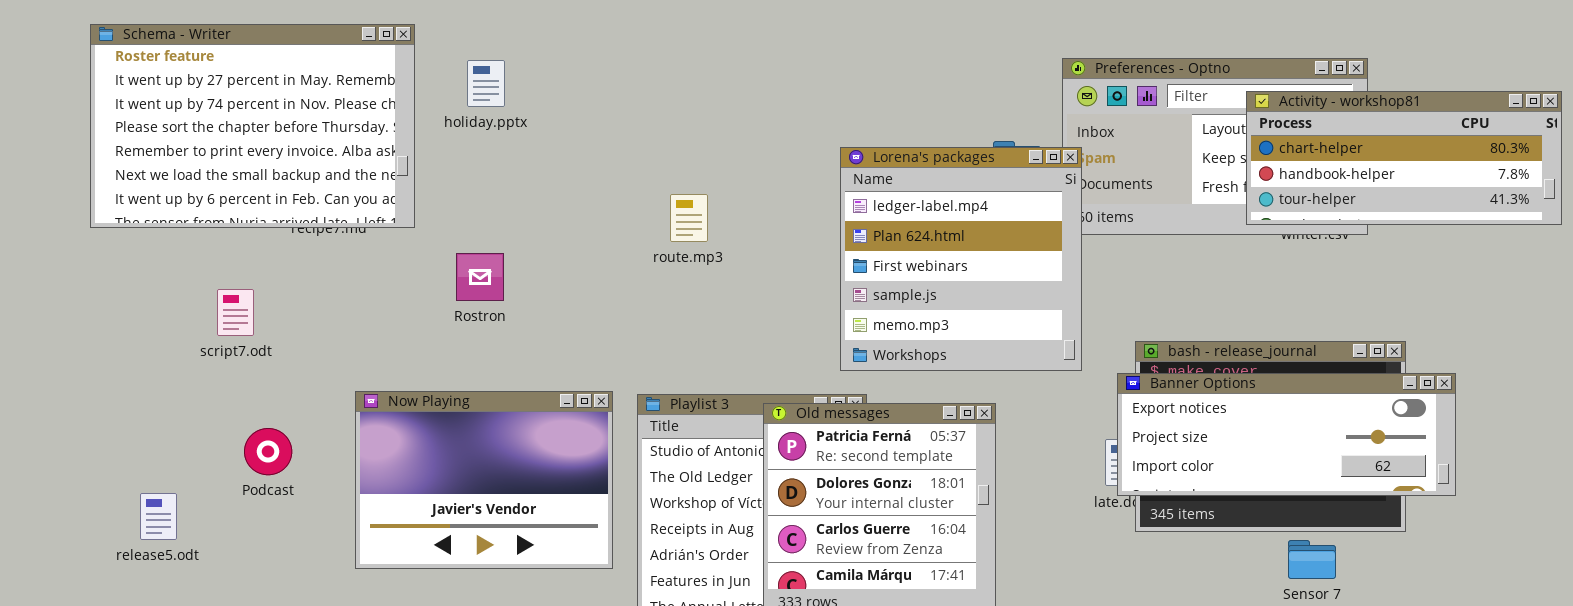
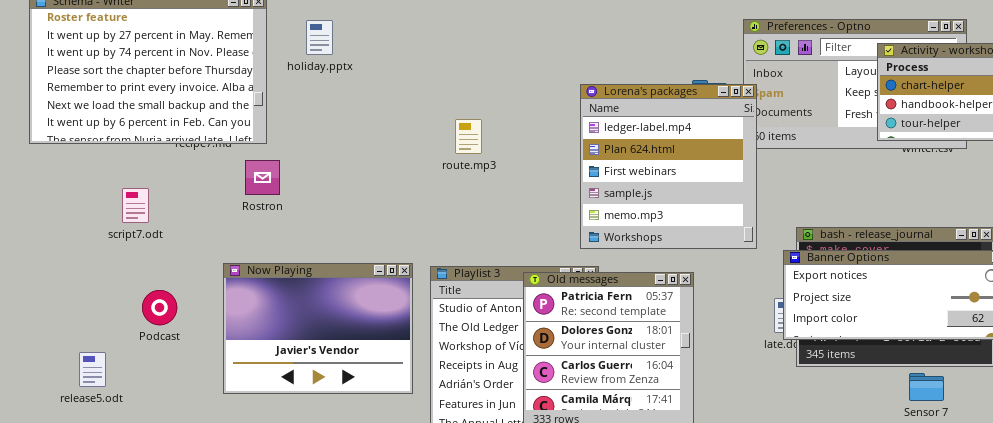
Rostron: [456,253,504,301] -> [245,160,280,195], moved
release5.odt: [140,493,177,540] -> [79,352,106,387], moved

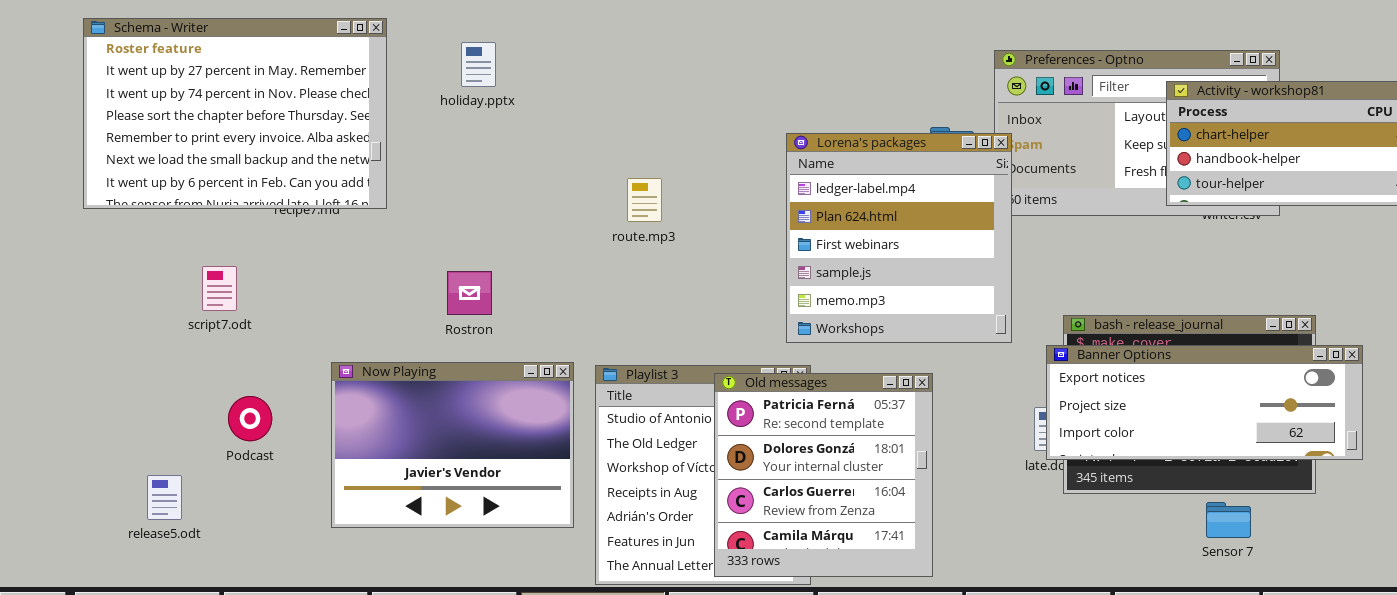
holiday.pptx: [306,20,333,55] -> [461,42,496,87], moved
Rostron: [245,160,280,195] -> [447,271,492,315], moved

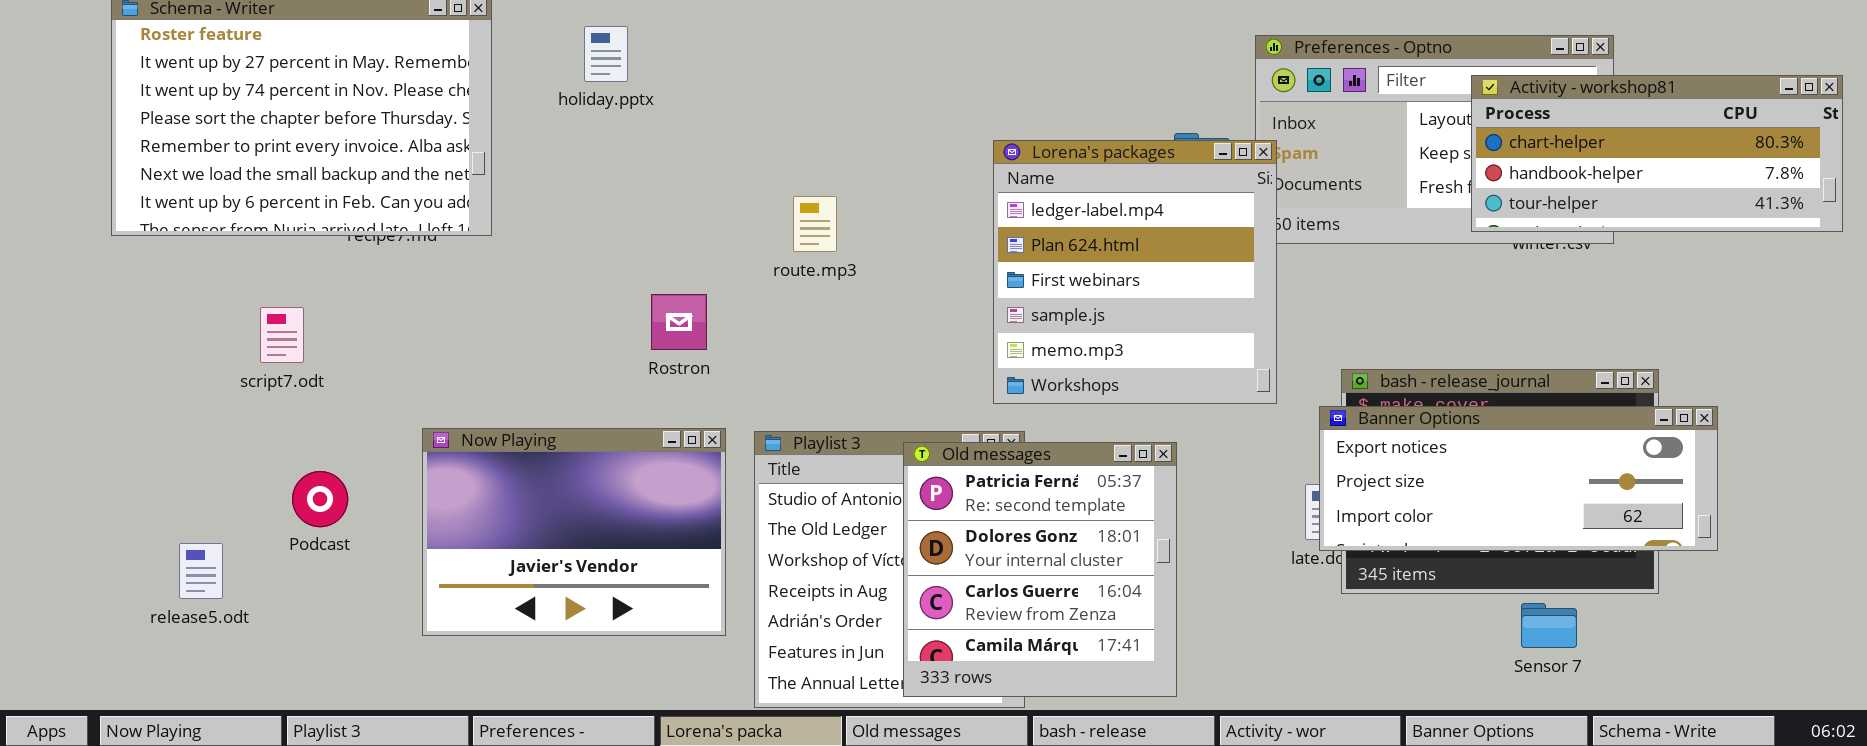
Rostron: [447,271,492,315] -> [651,294,707,350], moved
release5.odt: [147,475,182,520] -> [179,543,223,599], moved

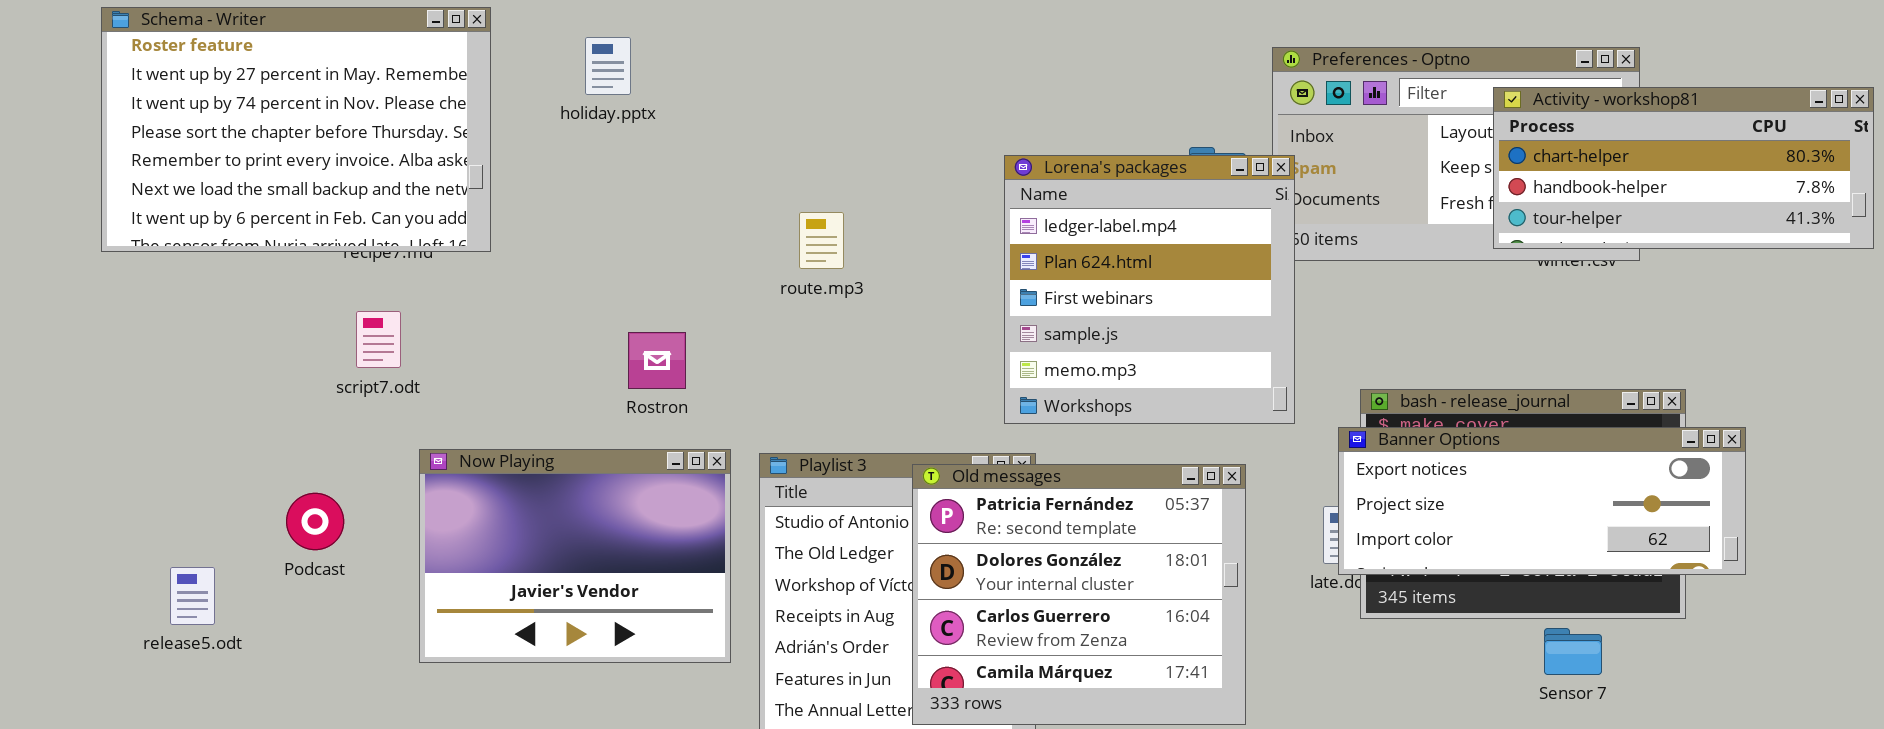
Rostron: [651,294,707,350] -> [628,332,686,389], moved
script7.odt: [260,307,304,363] -> [356,311,401,368], moved
Old messages: [903,442,1177,697] -> [912,464,1246,725], resized

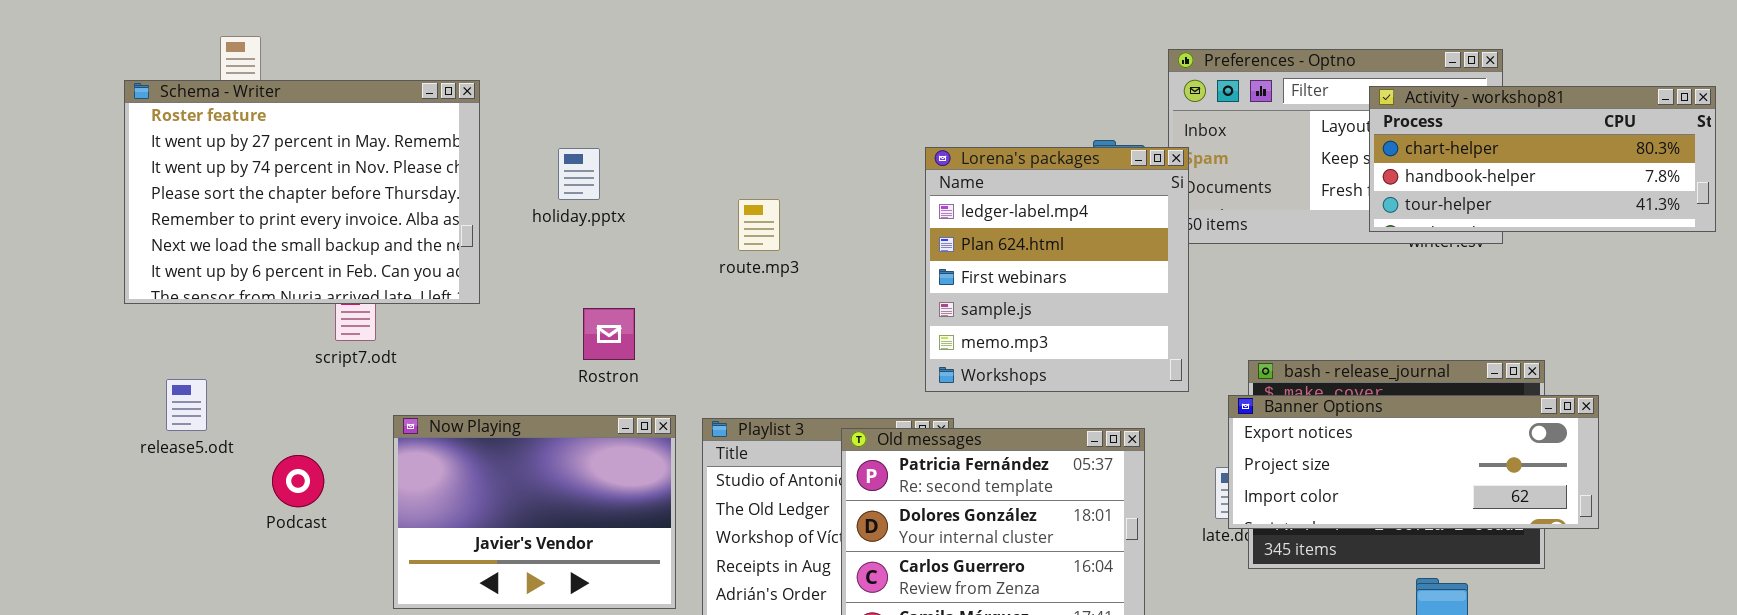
Schema - Writer: [101,7,491,252] -> [124,80,480,304], moved
holiday.pptx: [585,37,631,95] -> [558,148,600,200], moved
release5.odt: [170,567,215,625] -> [166,379,207,431], moved

